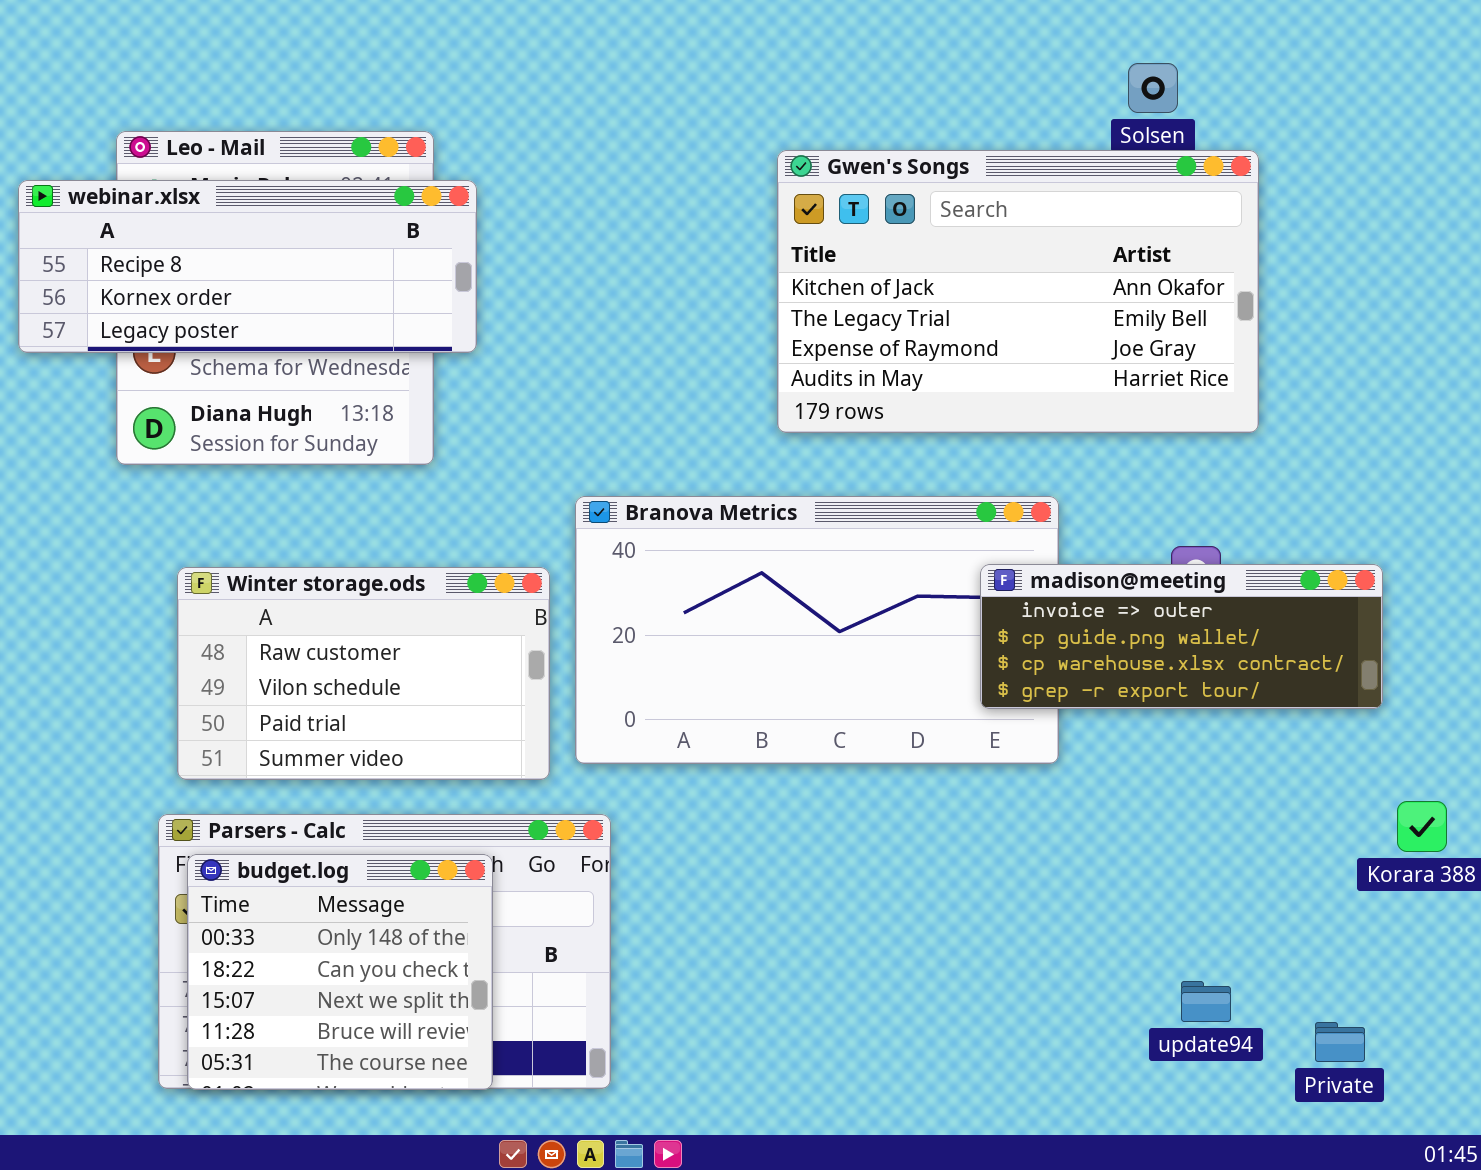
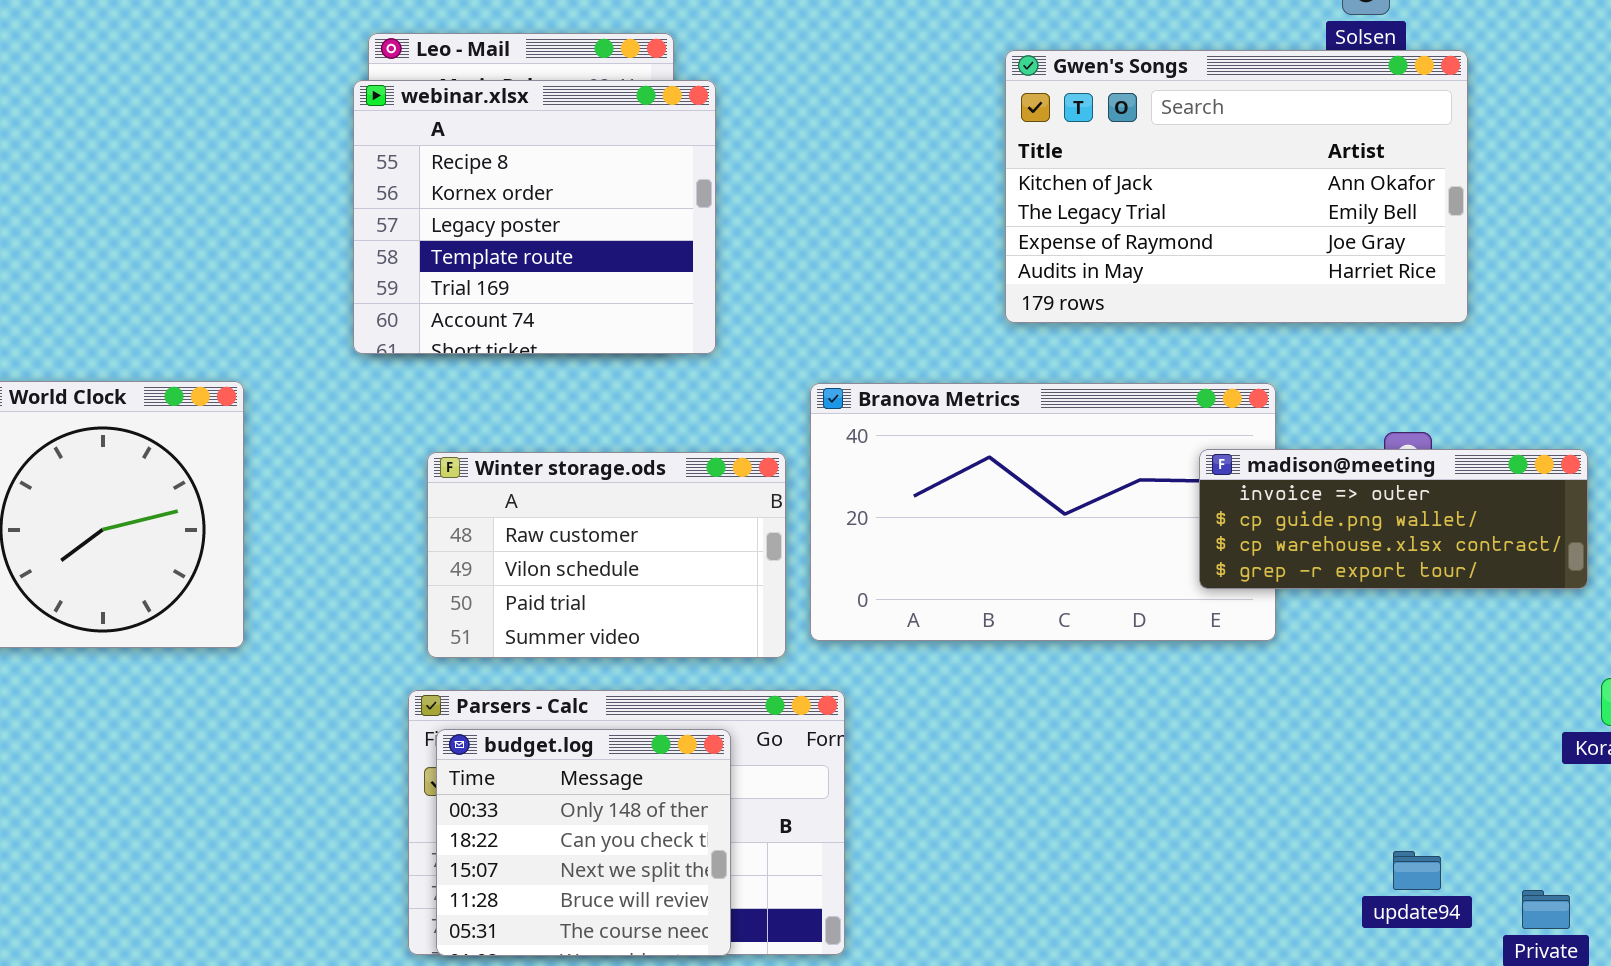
webinar.xlsx: [18,180,477,353] -> [353,80,716,354], resized

